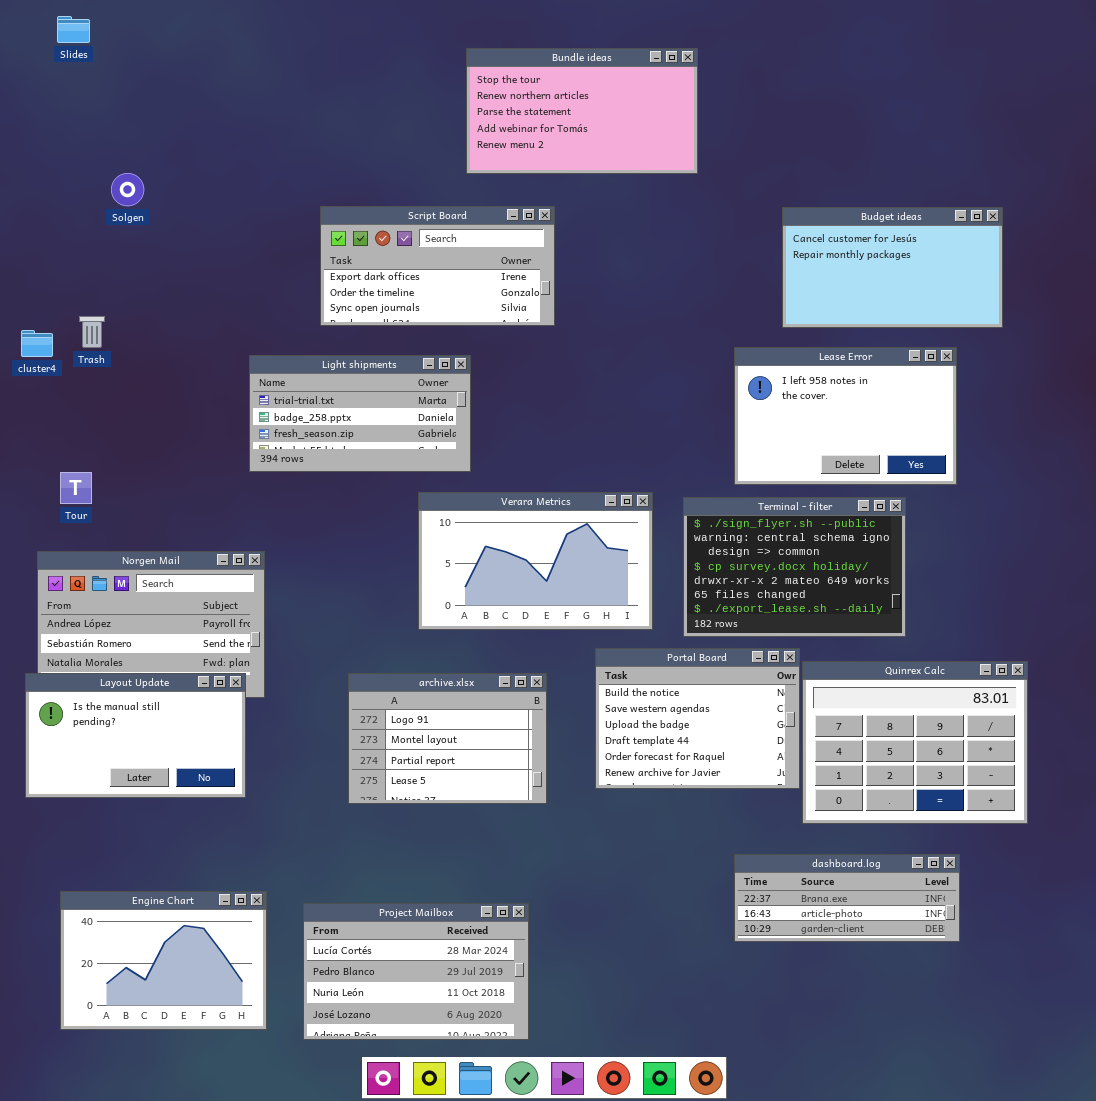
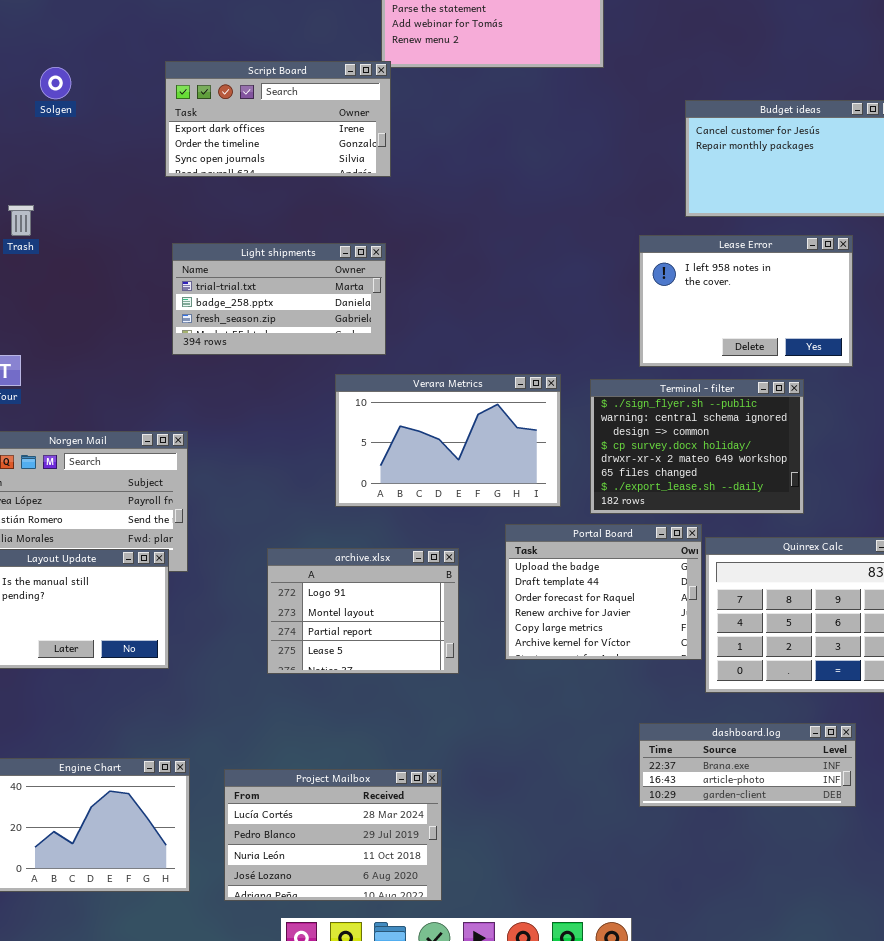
Script Board: [320,206,555,326] -> [165,61,391,177], moved
Portal Board: [595,648,800,789] -> [505,524,702,660], scrolled down 2 rows

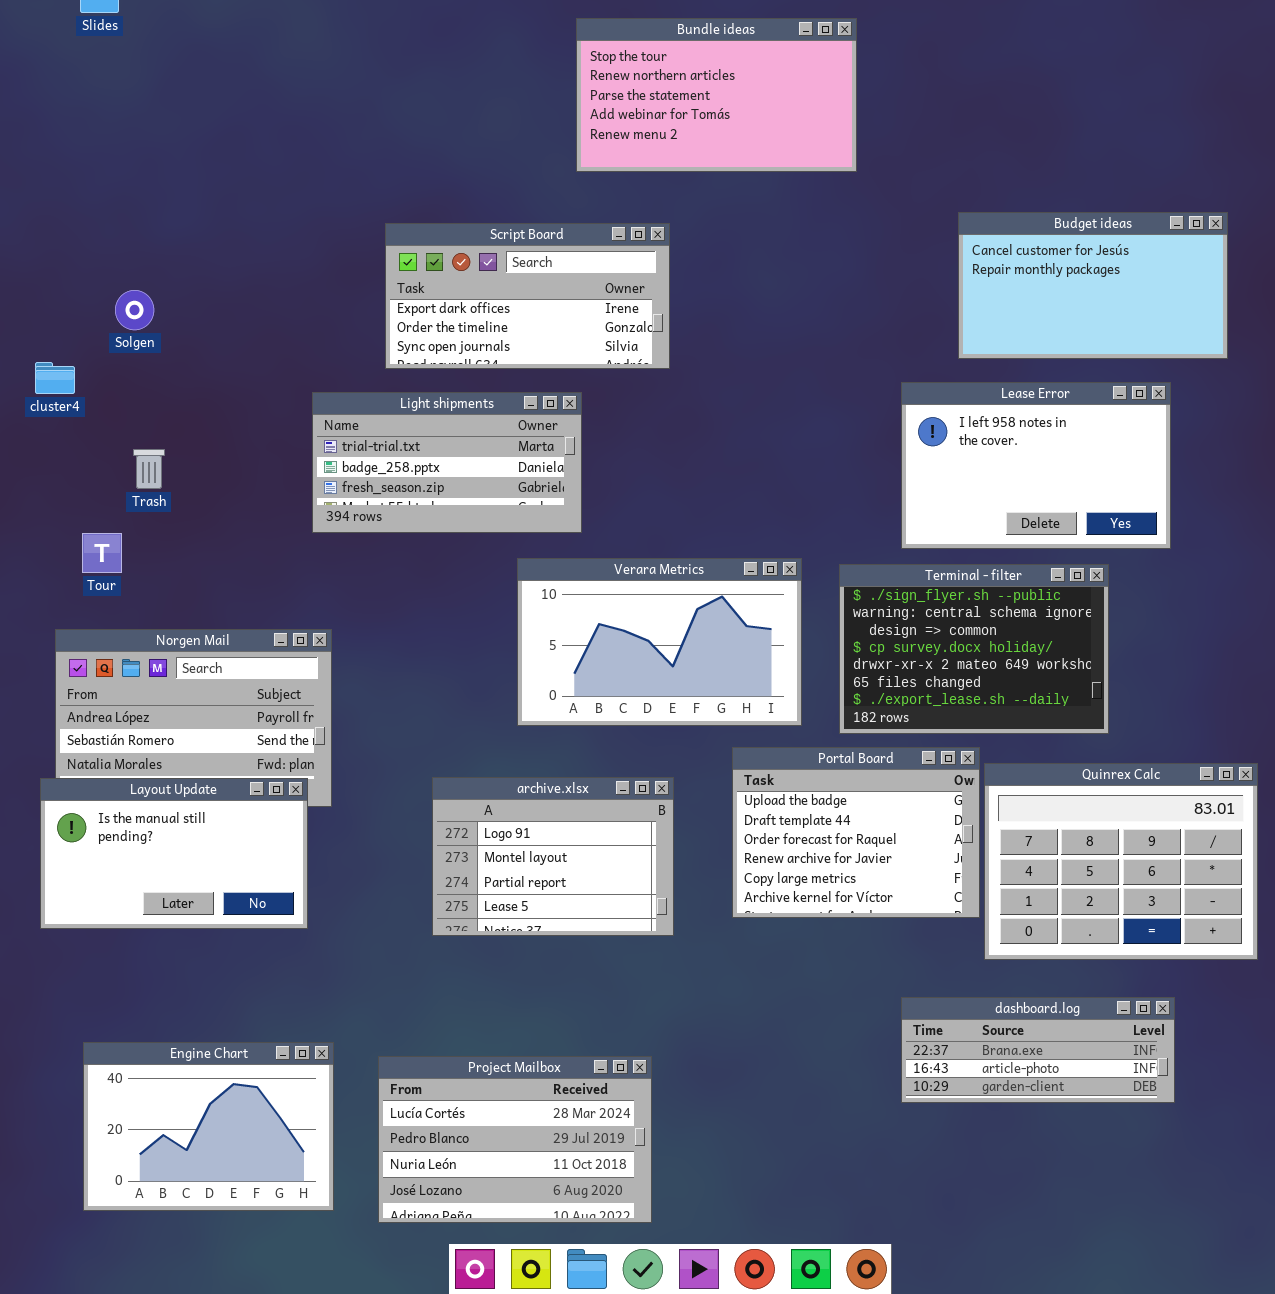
Script Board: [165,61,391,177] -> [385,223,670,369], moved
Solgen: [40,67,71,99] -> [115,290,154,330], moved
Trash: [8,205,34,236] -> [133,449,165,489], moved

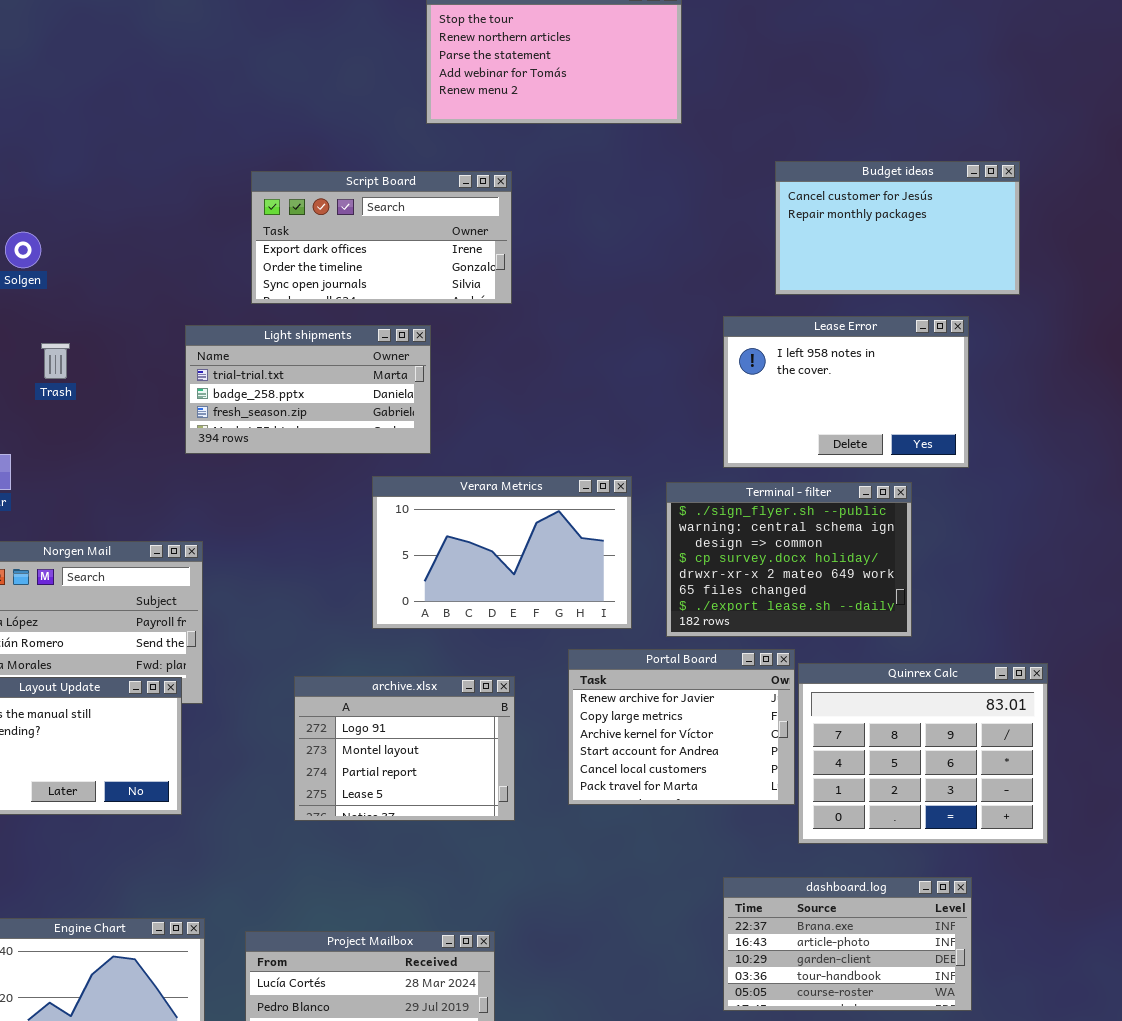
Trash: [133,449,165,489] -> [41,343,70,379], moved
Portal Board: [732,747,980,918] -> [568,649,795,805], scrolled down 3 rows
dashboard.log: [901,997,1175,1103] -> [723,877,972,1011], resized

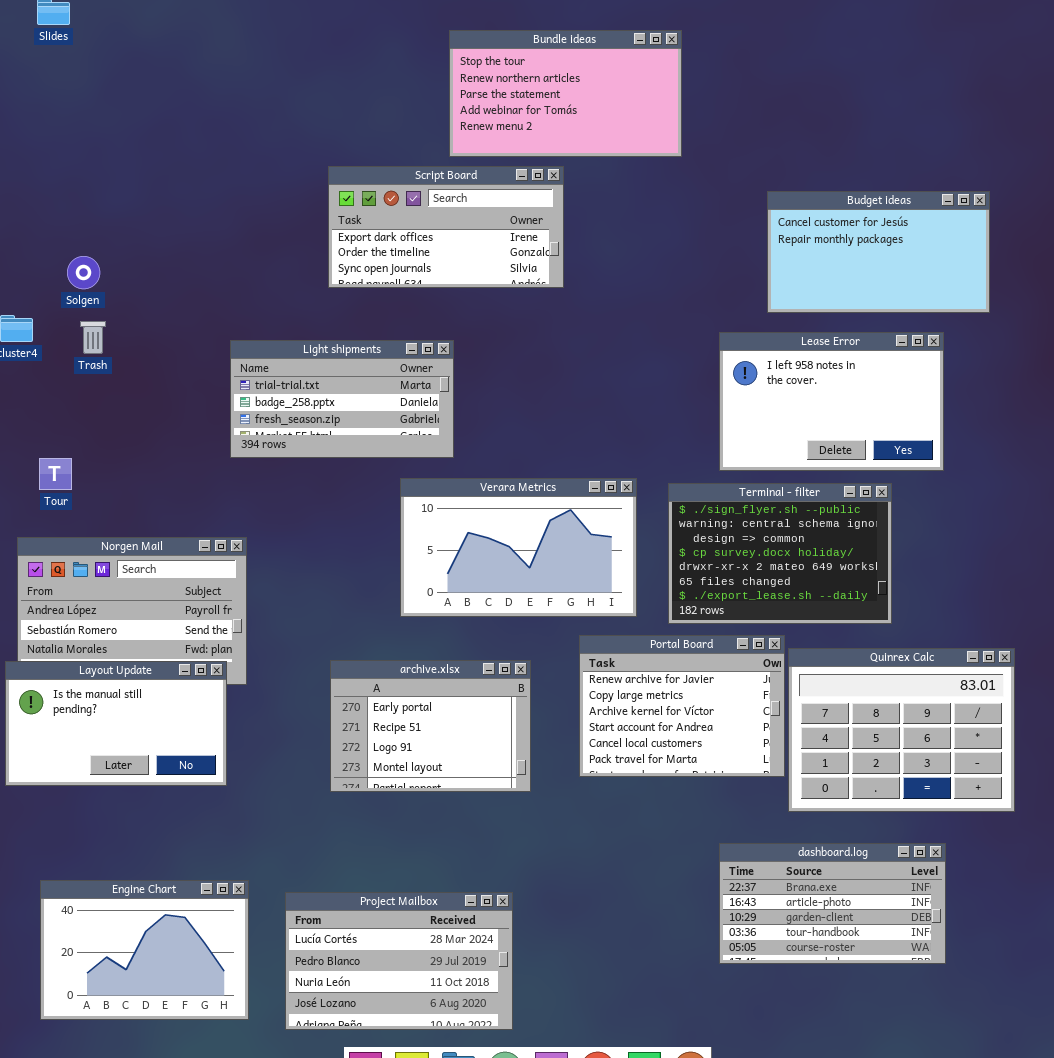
Script Board: [251,171,512,304] -> [328,166,564,288], moved
Trash: [41,343,70,379] -> [80,321,106,354], moved
archive.xlsx: [294,676,515,821] -> [330,660,531,792], scrolled up 2 rows

